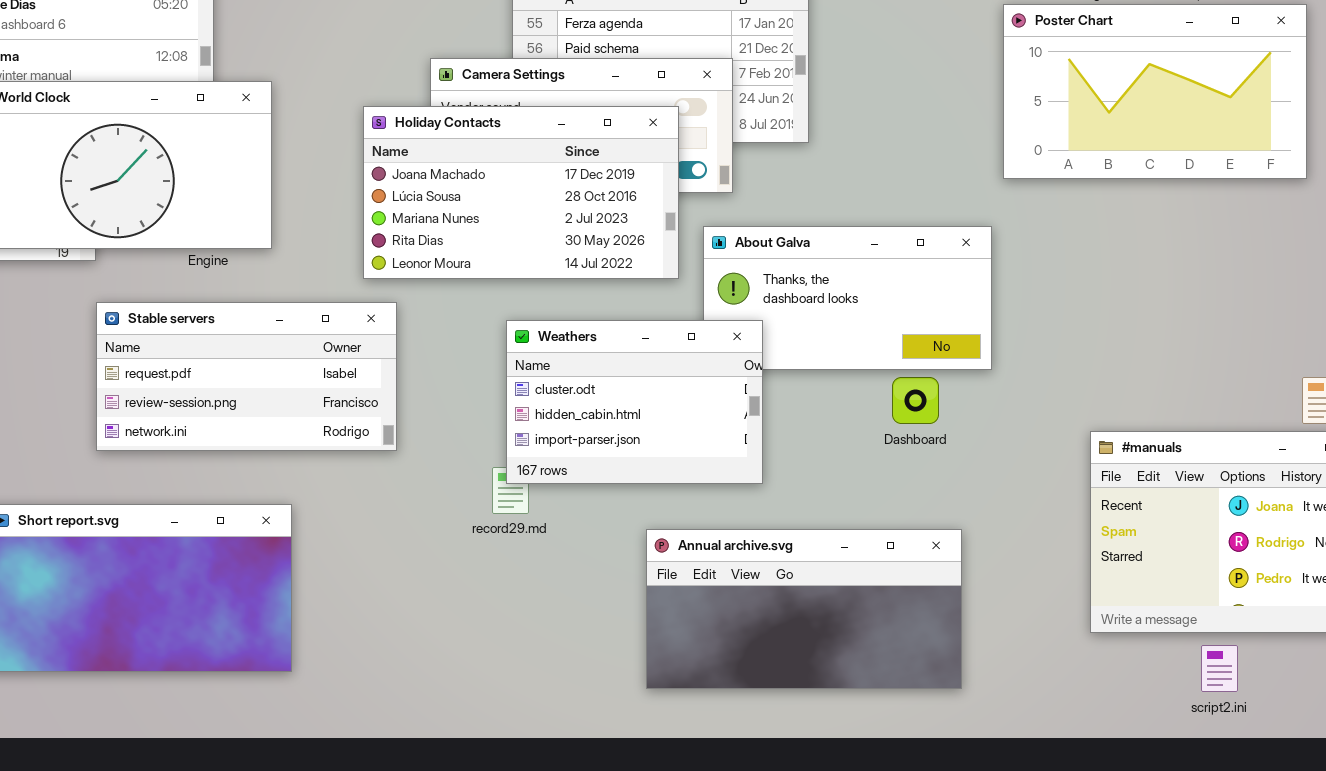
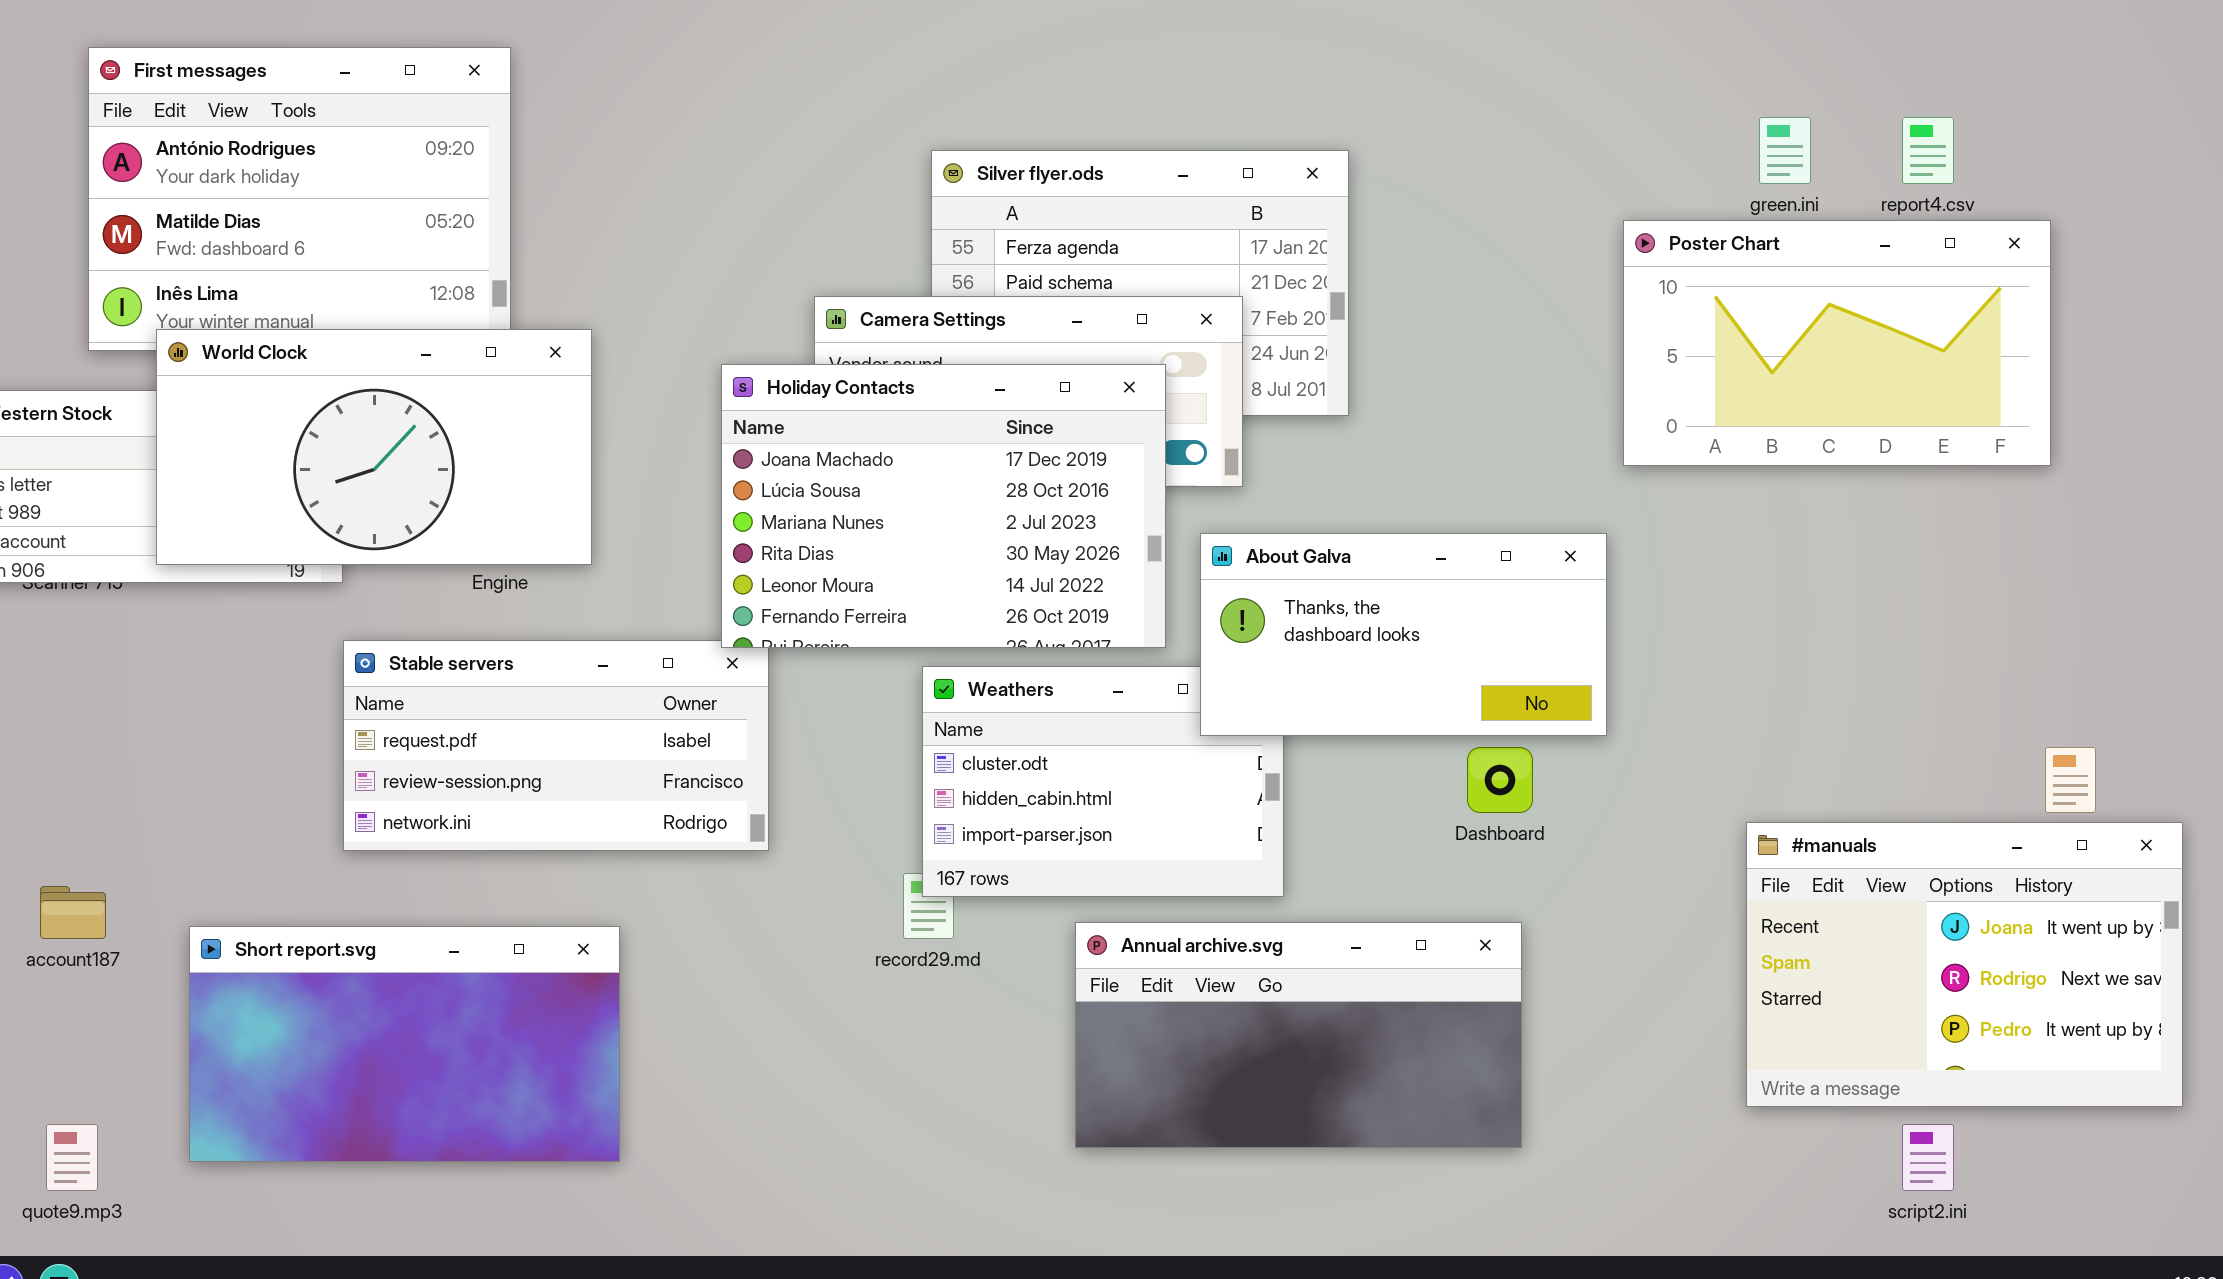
Holiday Contacts: [363,106,679,279] -> [721,364,1166,648], resized
About Galva: [703,226,992,370] -> [1200,533,1607,736], raised
Annual archive.svg: [646,529,962,689] -> [1075,922,1522,1148], moved

